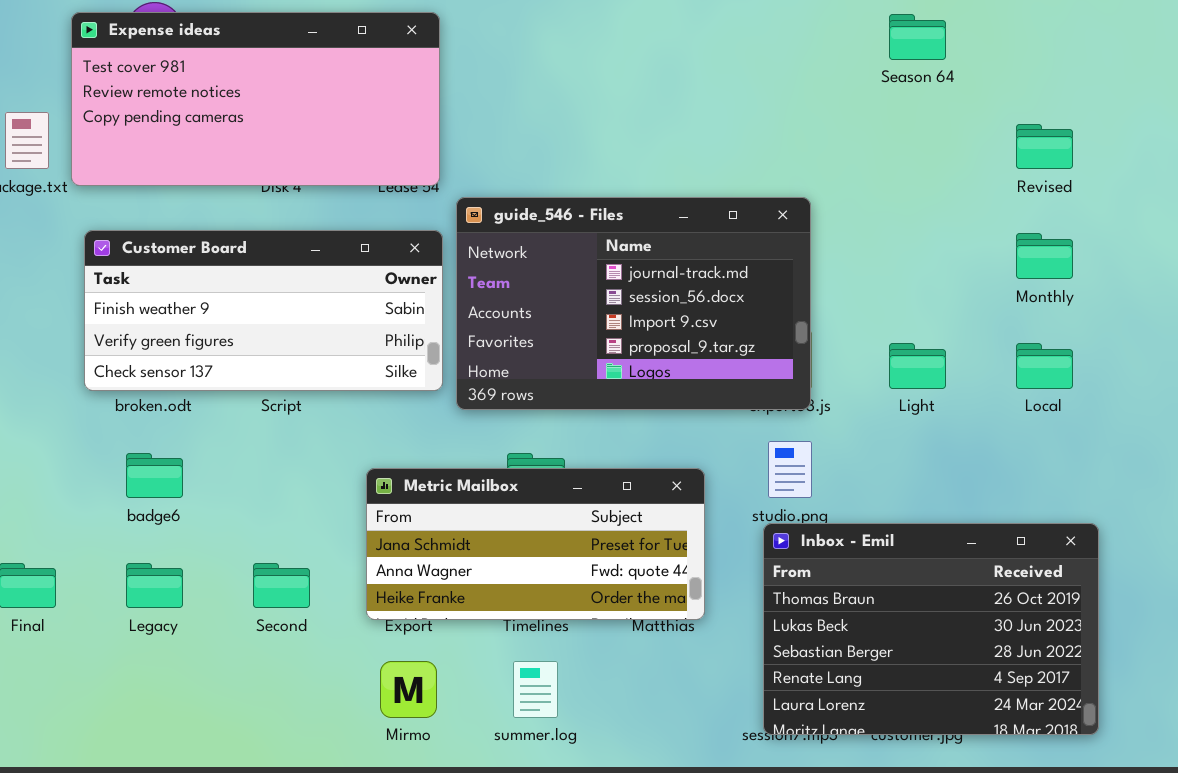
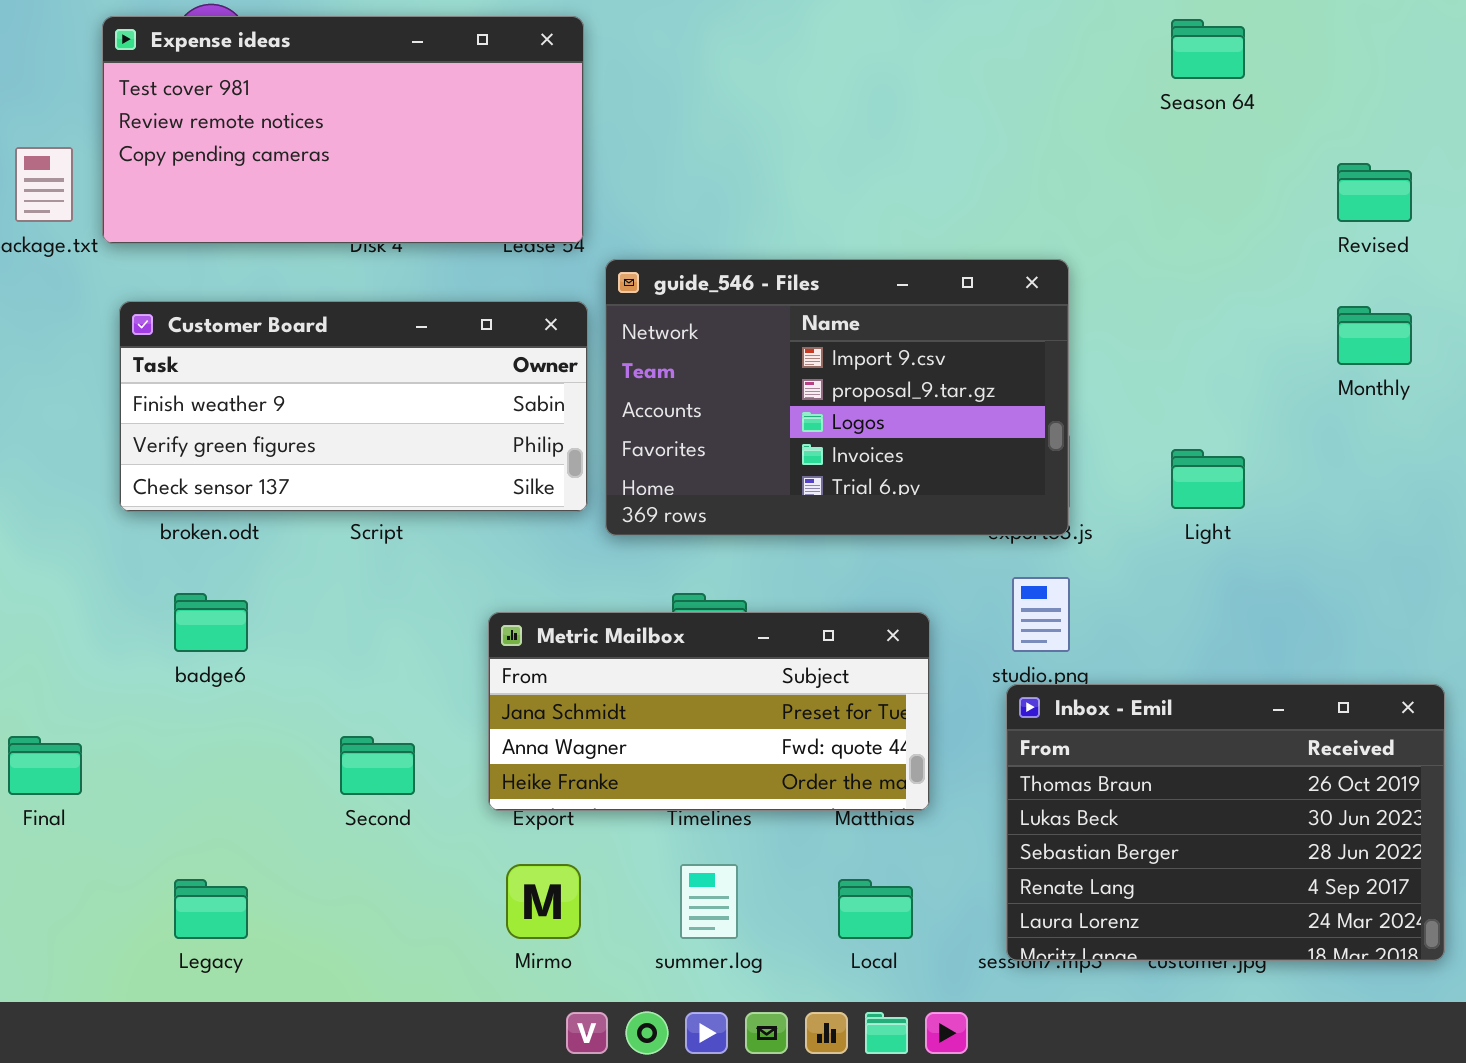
guide_546 - Files: [456,197,811,410] -> [605,259,1069,536], scrolled down 2 rows
Local: [1016,343,1073,389] -> [838,879,913,939], moved
Legacy: [126,563,183,608] -> [174,879,248,939], moved

